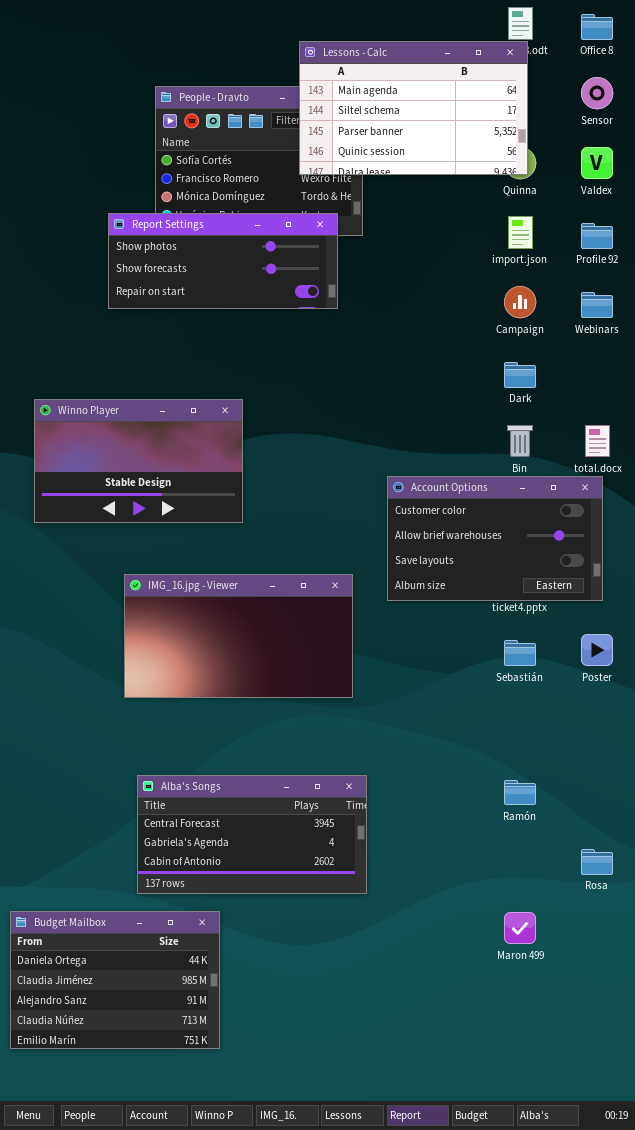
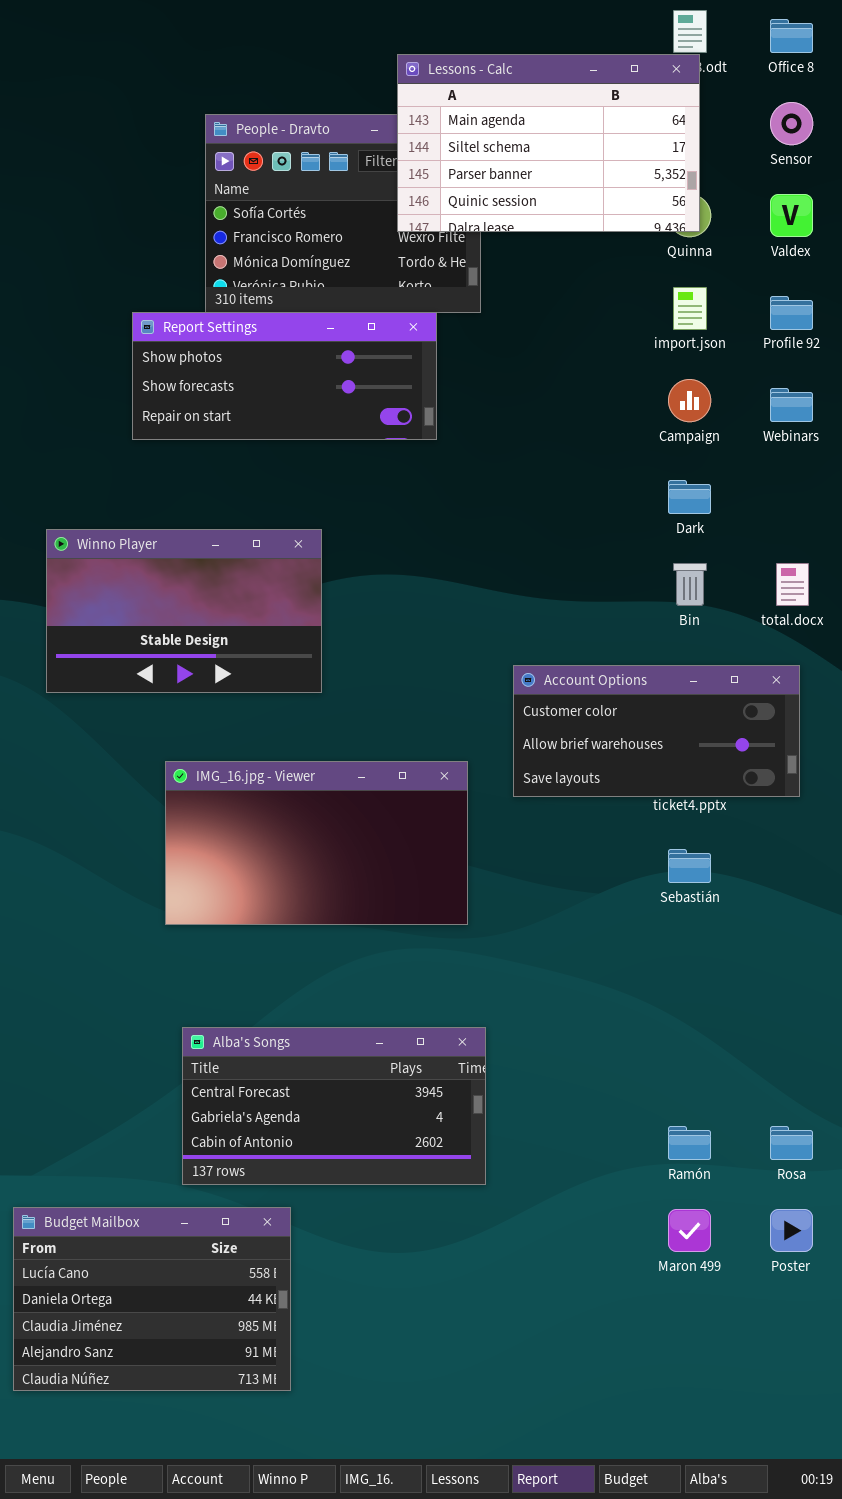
Report Settings: [108,213,338,309] -> [132,312,437,440], moved
Account Options: [387,476,603,601] -> [513,665,800,797], resized
Poster: [581,634,613,666] -> [770,1209,813,1252], moved
Ramón: [504,780,536,805] -> [668,1126,711,1160], moved
Budget Mailbox: [10,911,220,1049] -> [13,1207,291,1391], scrolled up 1 row

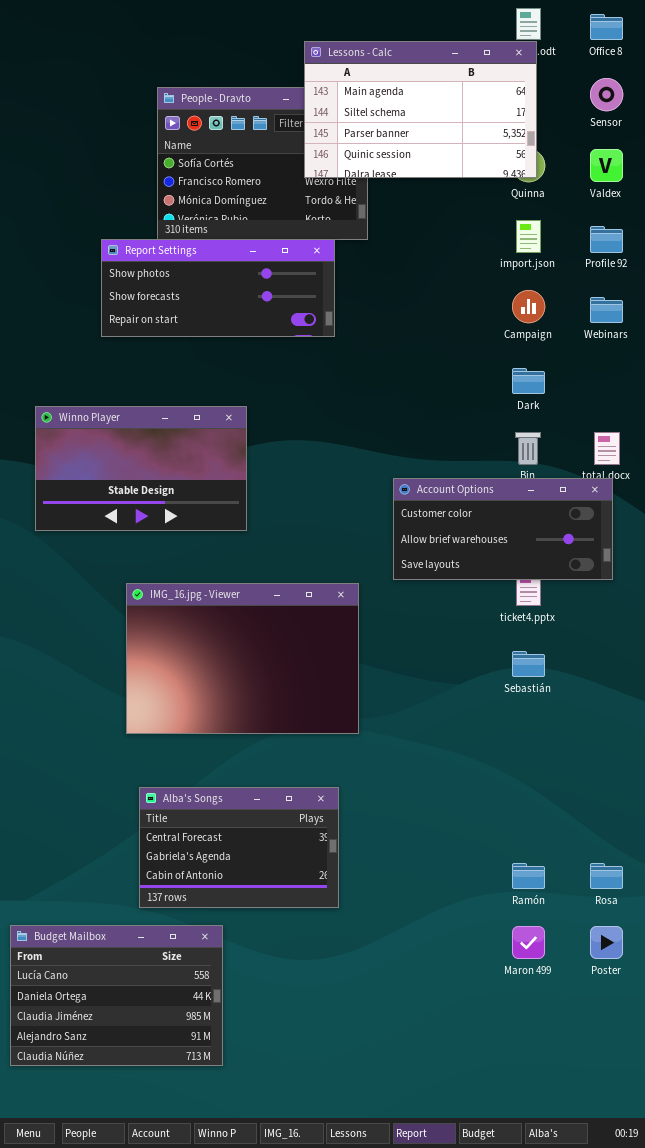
Account Options: [513,665,800,797] -> [393,478,613,580], moved
IMG_16.jpg - Viewer: [165,761,468,925] -> [126,583,359,734], resized
Alba's Songs: [182,1027,486,1185] -> [139,787,339,908], resized

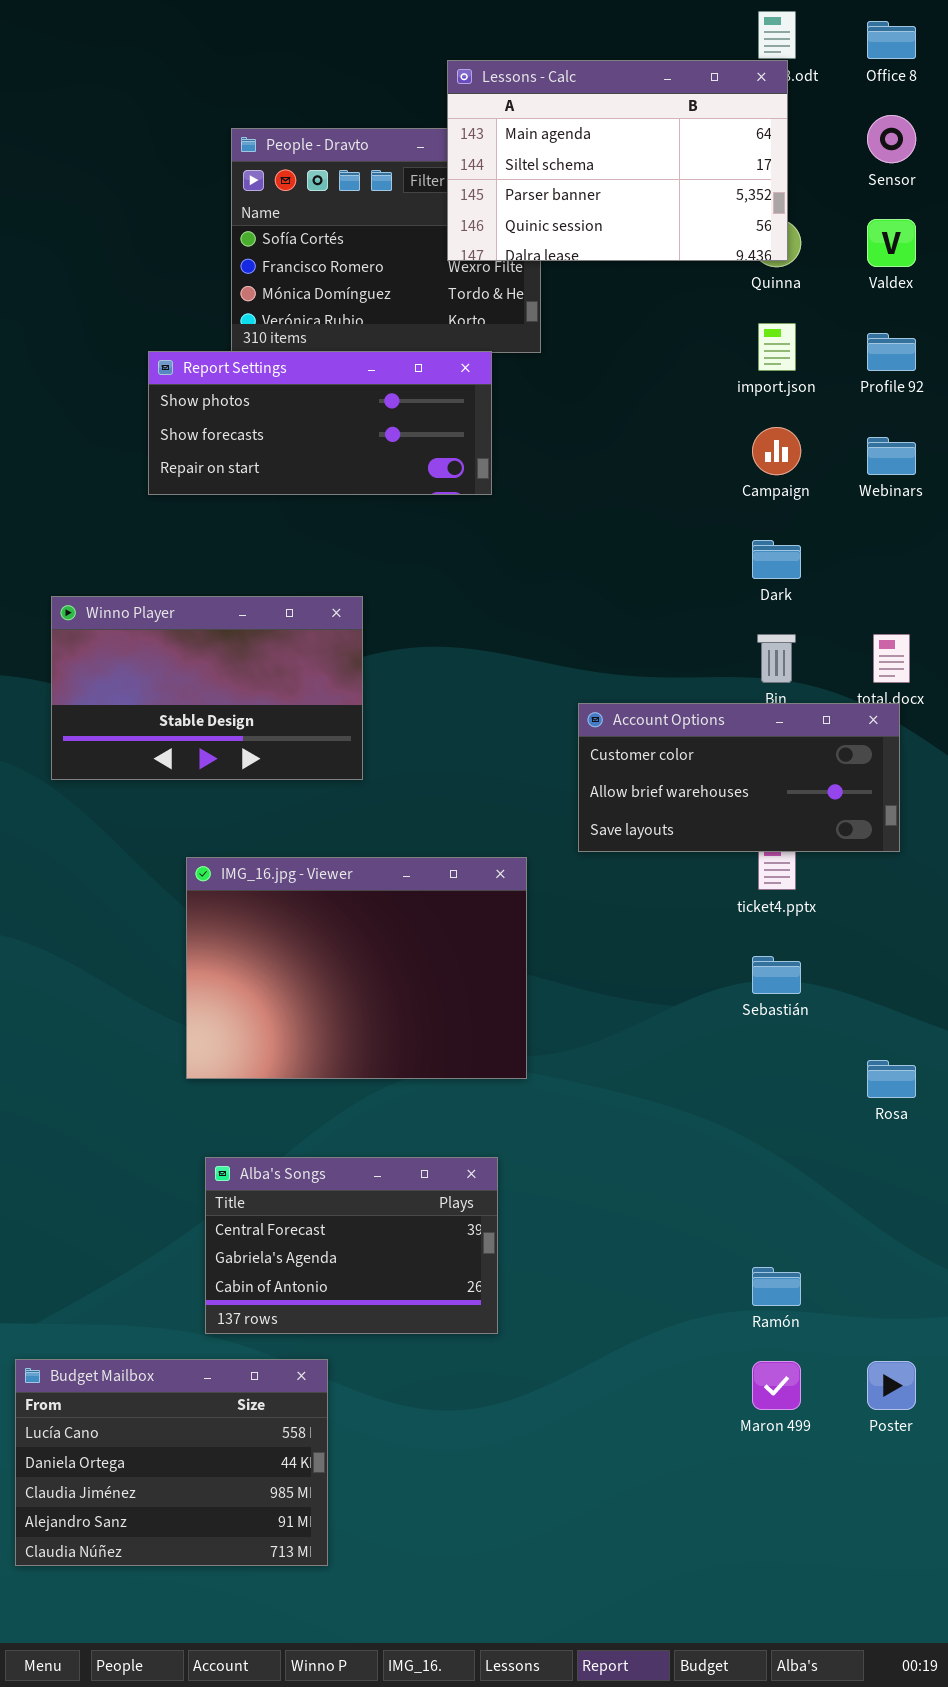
Rosa: [590,863,623,889] -> [867,1060,916,1098], moved

